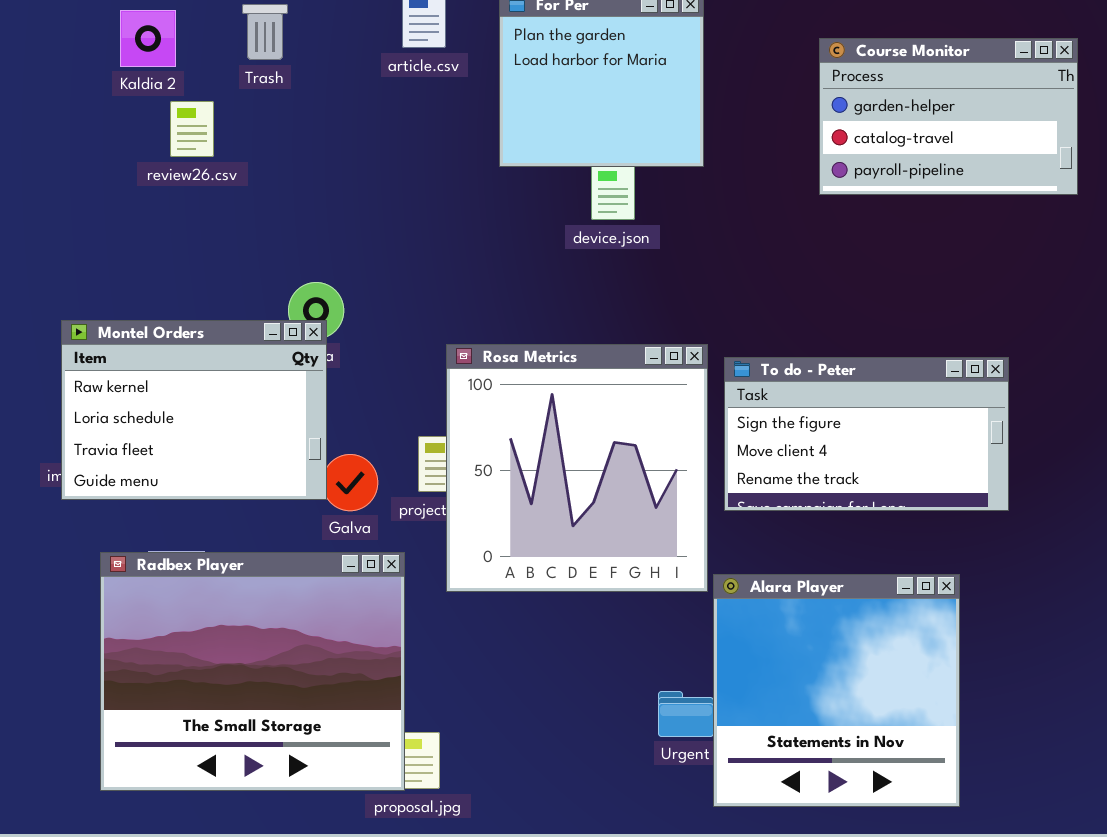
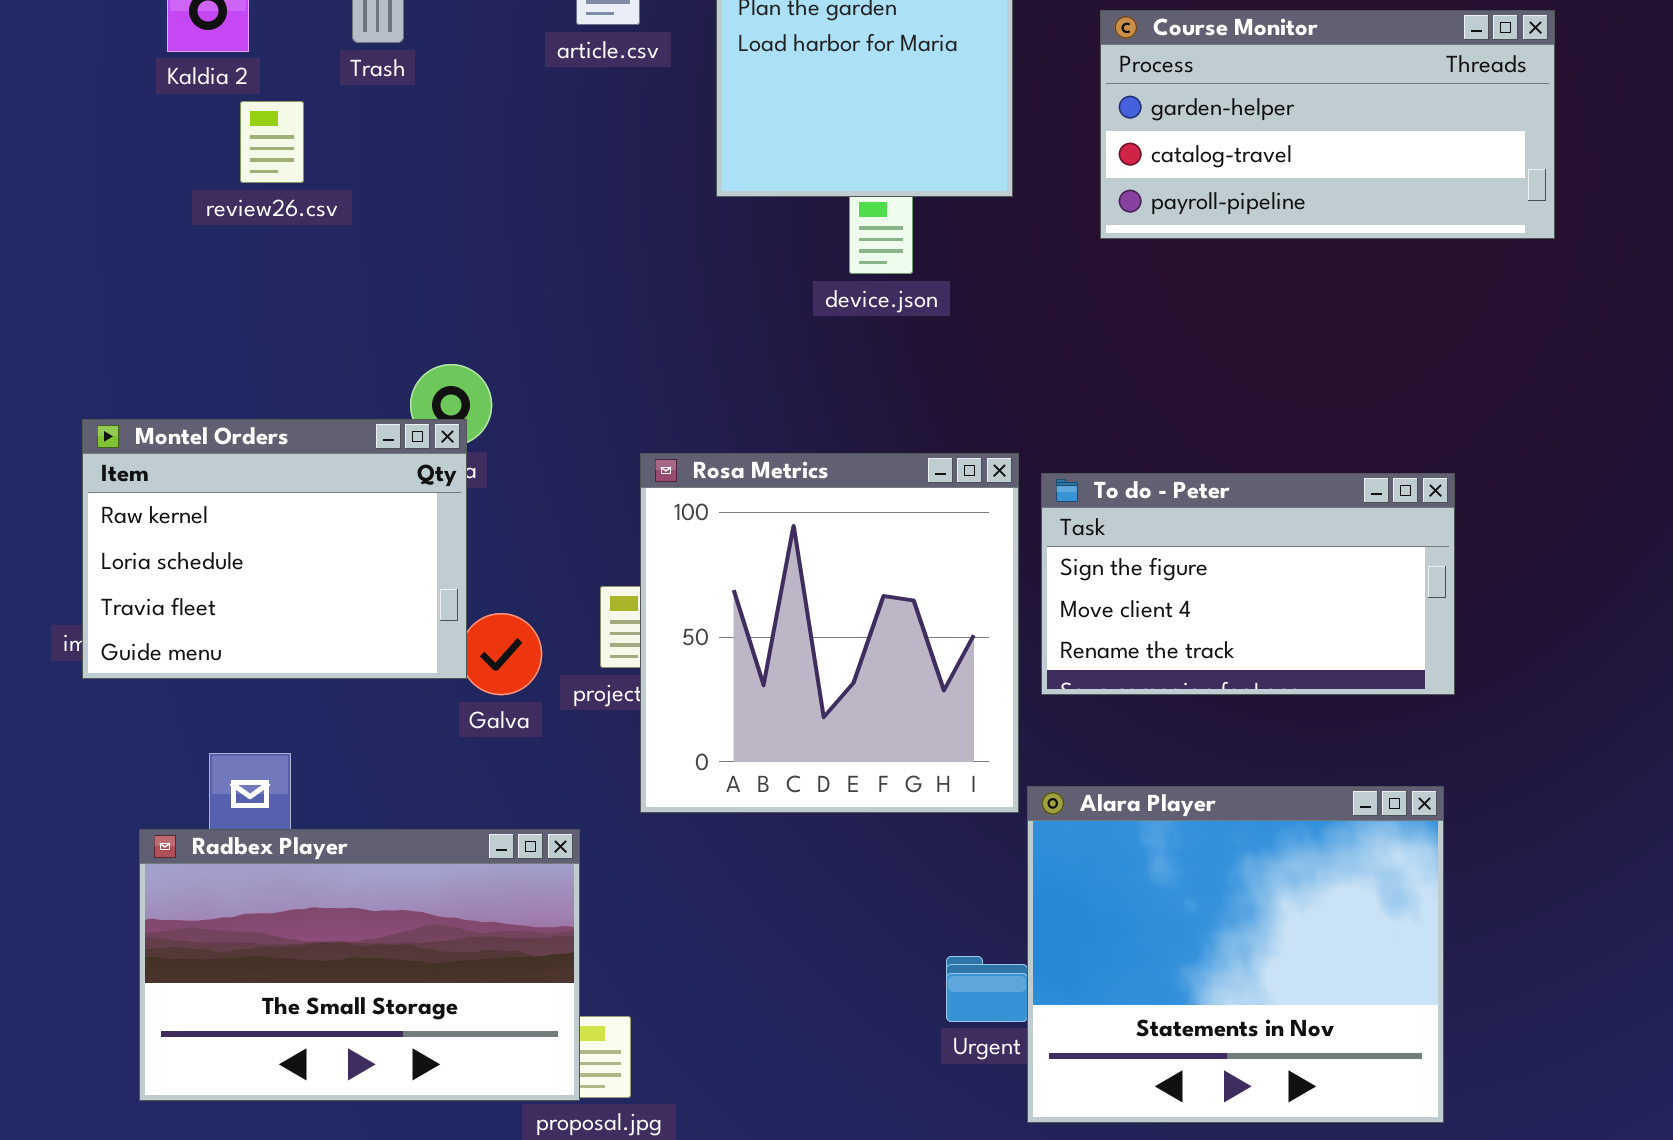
Course Monitor: [819,38,1078,195] -> [1100,10,1555,239], resized
Radbex Player: [100,552,405,791] -> [139,829,580,1101], resized
Alara Player: [713,574,960,807] -> [1027,786,1444,1123], resized

